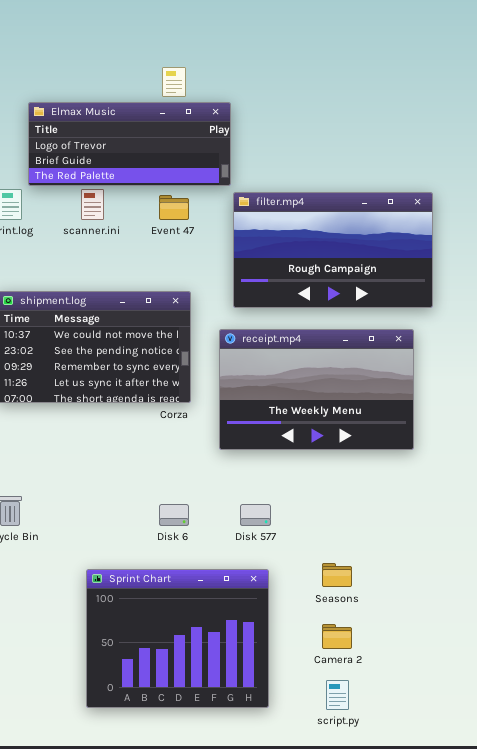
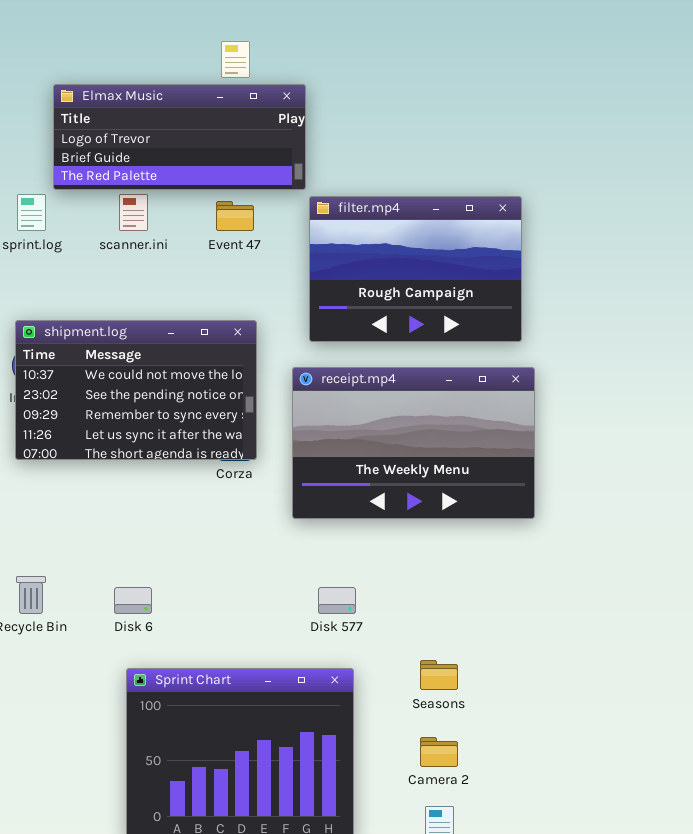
filter.mp4: [233,192,433,308] -> [309,196,522,342], resized
Disk 6: [159,504,189,526] -> [114,587,152,614], moved

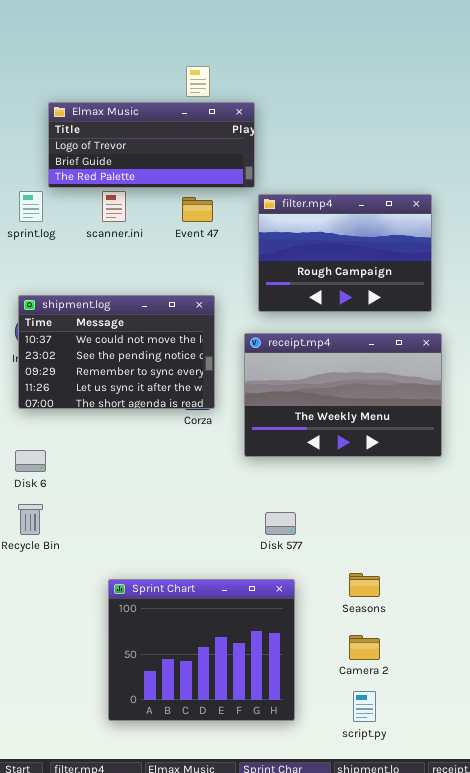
Disk 6: [114,587,152,614] -> [15,450,46,472], moved

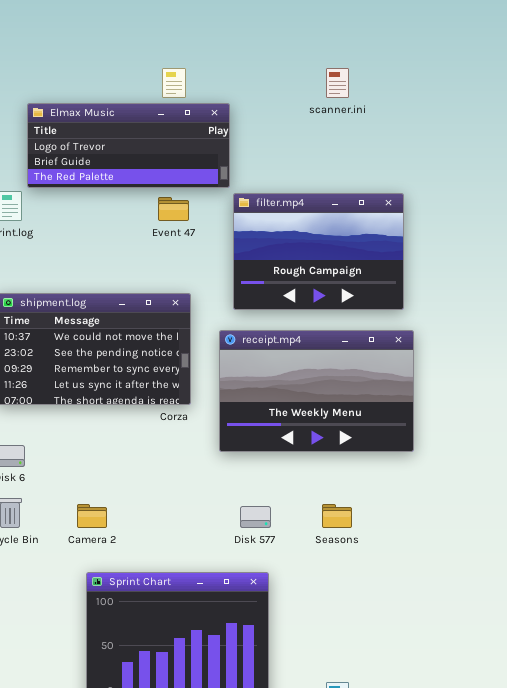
scanner.ini: [102,191,126,222] -> [326,68,349,98], moved
Seasons: [349,573,380,597] -> [322,504,352,528], moved
Camera 2: [349,635,380,660] -> [77,504,107,528], moved

